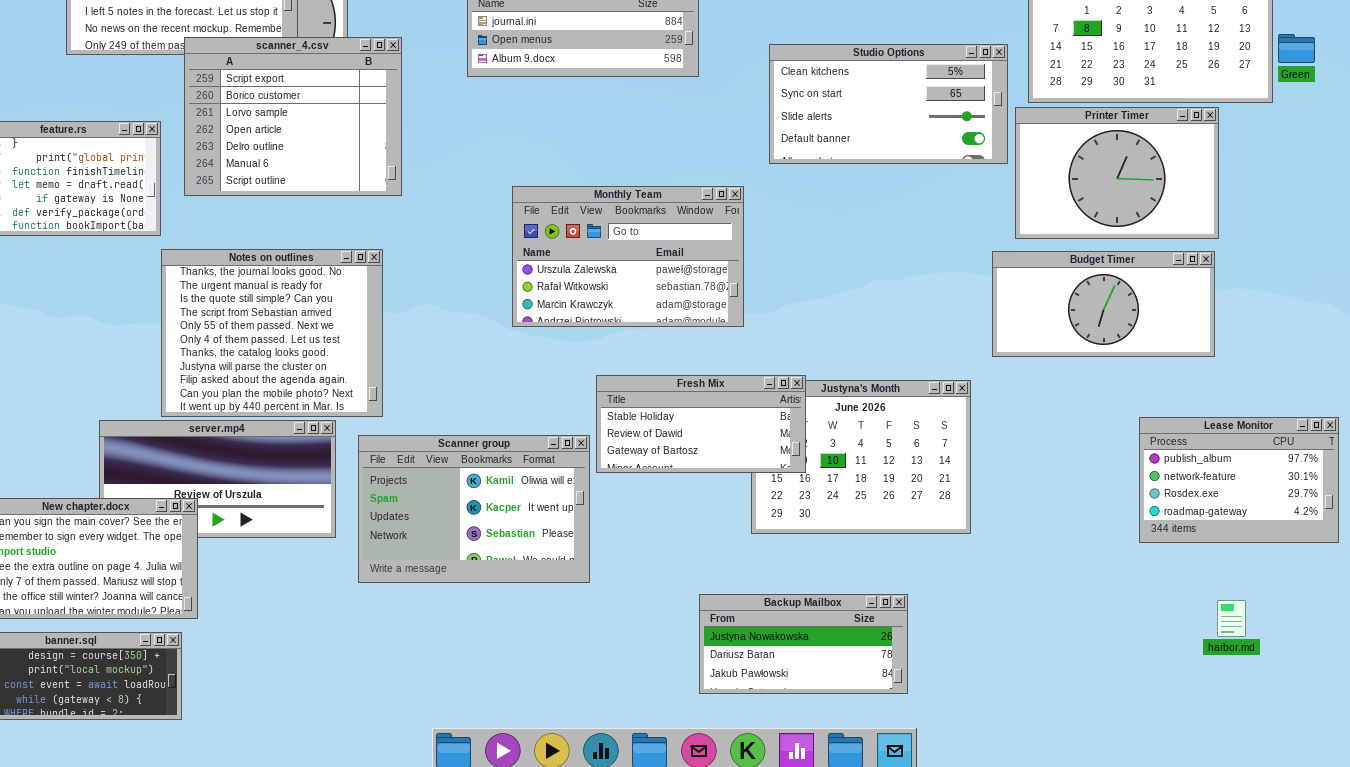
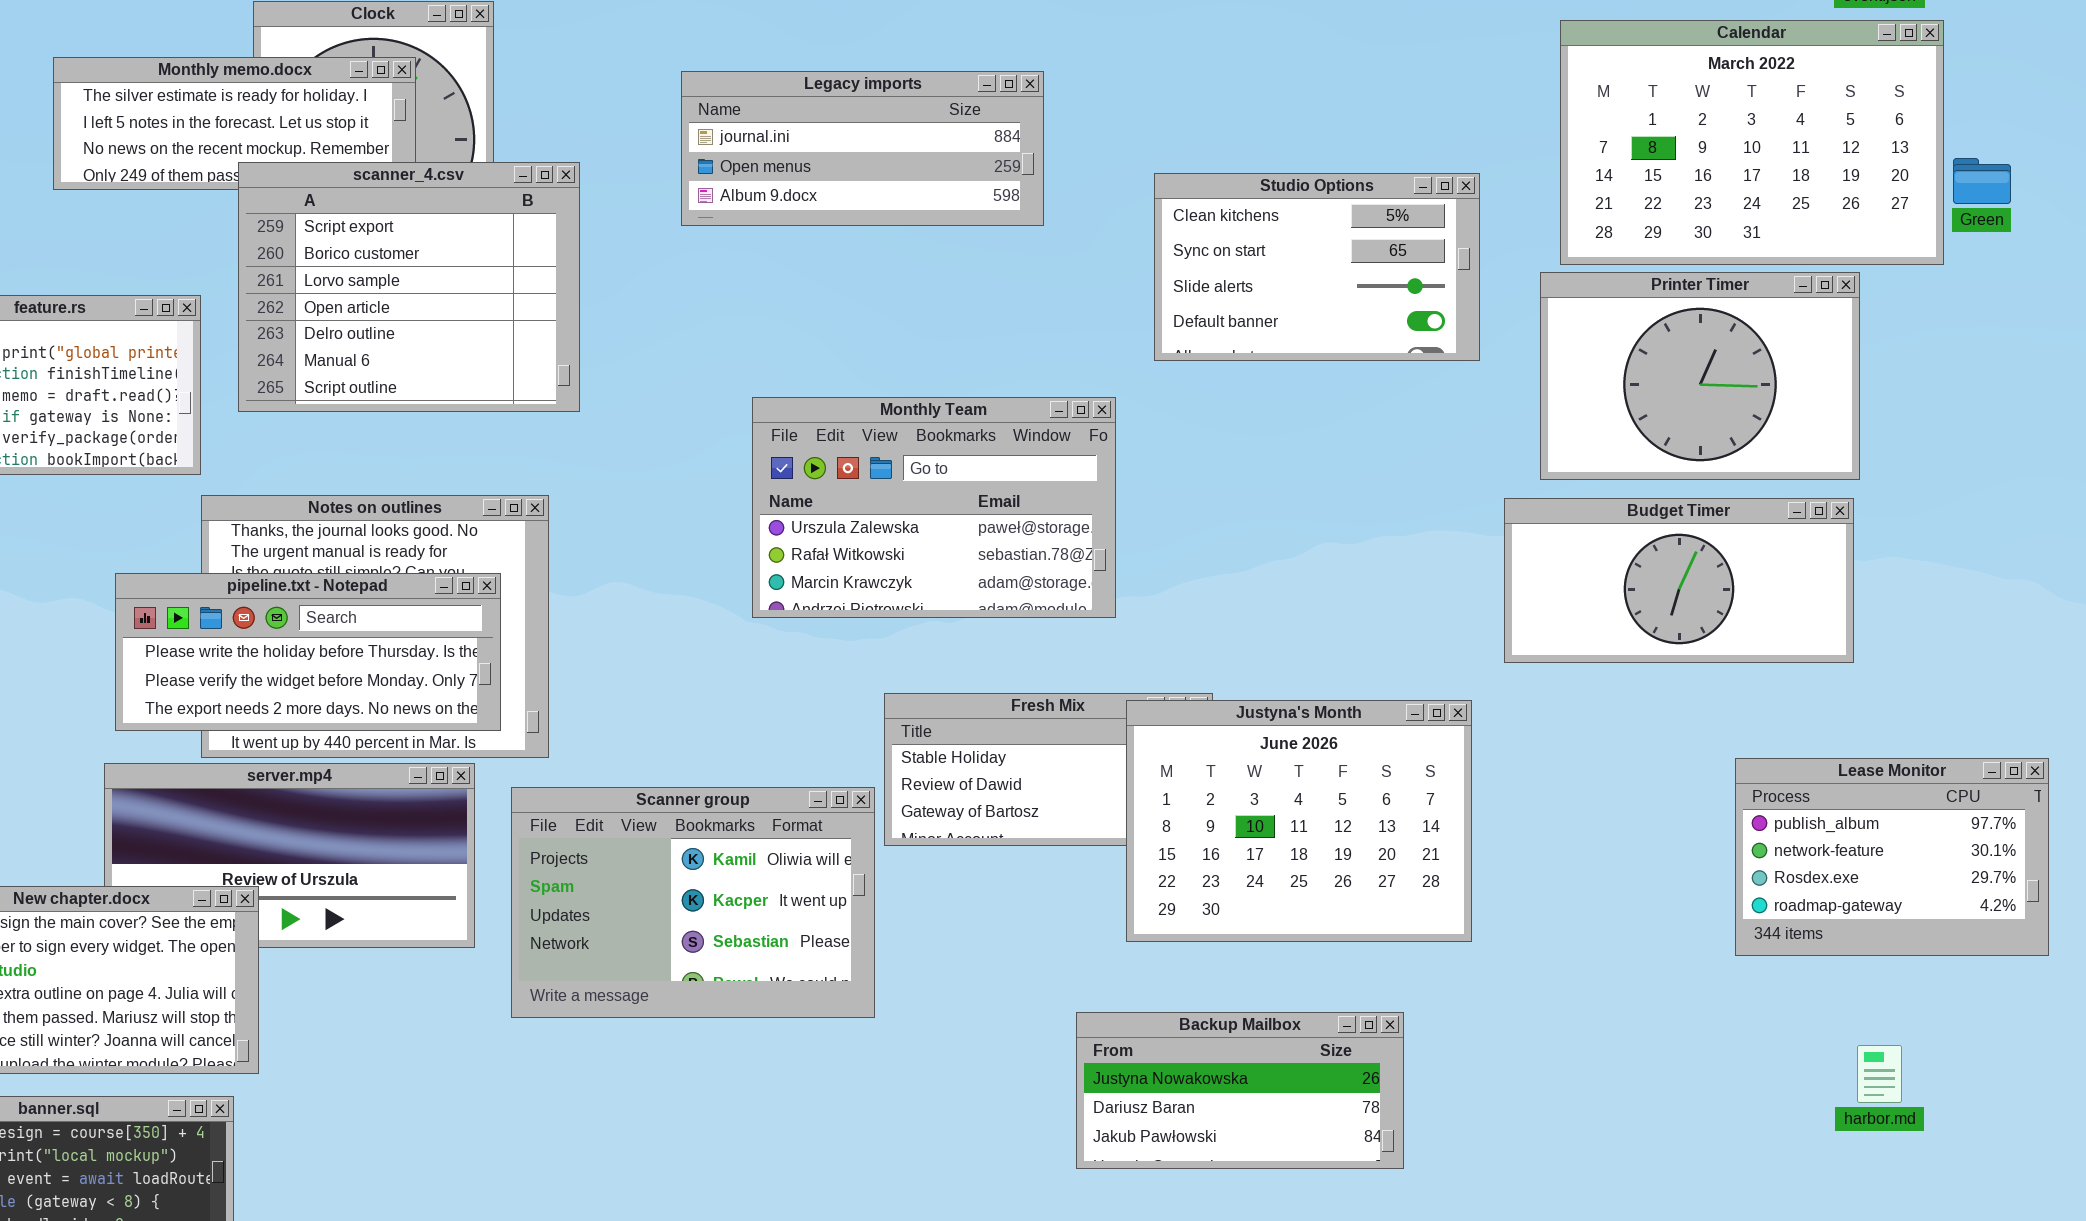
Studio Options: [769,44,1008,164] -> [1154,173,1480,361], resized
pipeline.txt - Notepad: none -> [115,573,501,731], opened
Justyna's Month: [751,380,971,534] -> [1126,700,1472,942], raised
Backup Mailbox: [699,594,908,694] -> [1076,1012,1404,1169], moved

